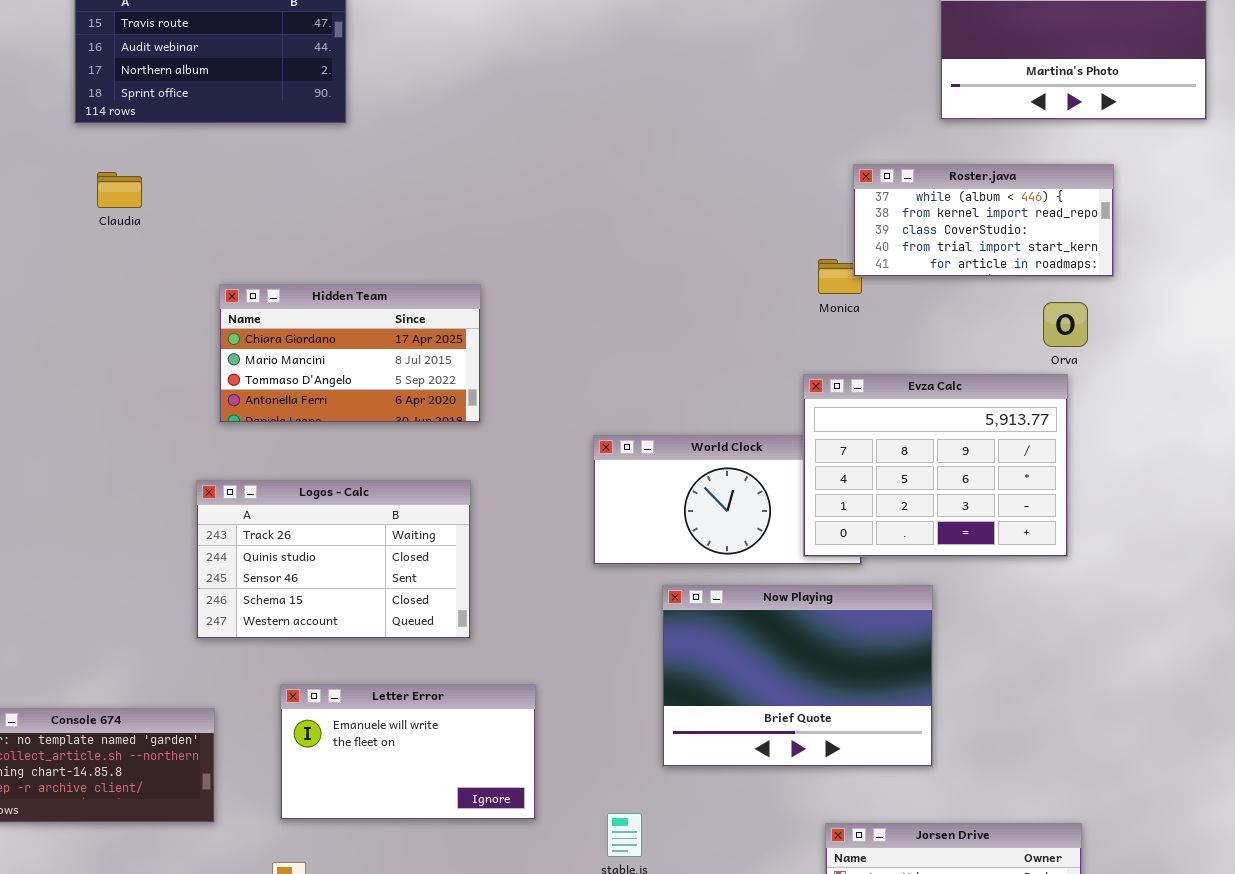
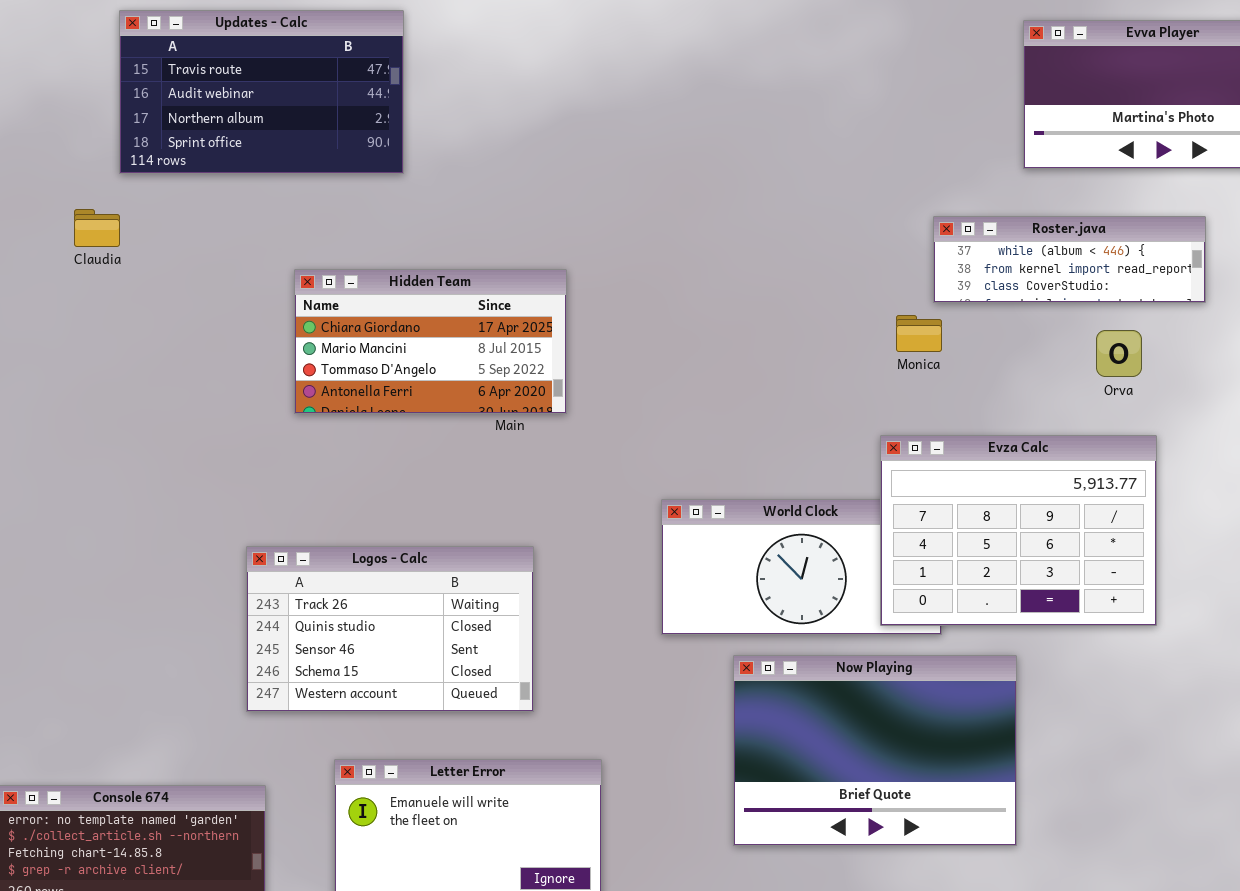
Roster.java: [853,164,1114,277] -> [933,216,1206,303], resized
Claudia: [97,172,142,208] -> [74,209,120,247], moved
Hidden Team: [219,284,481,423] -> [294,269,567,414], moved
Orva: [1043,302,1088,347] -> [1096,330,1142,377], moved

